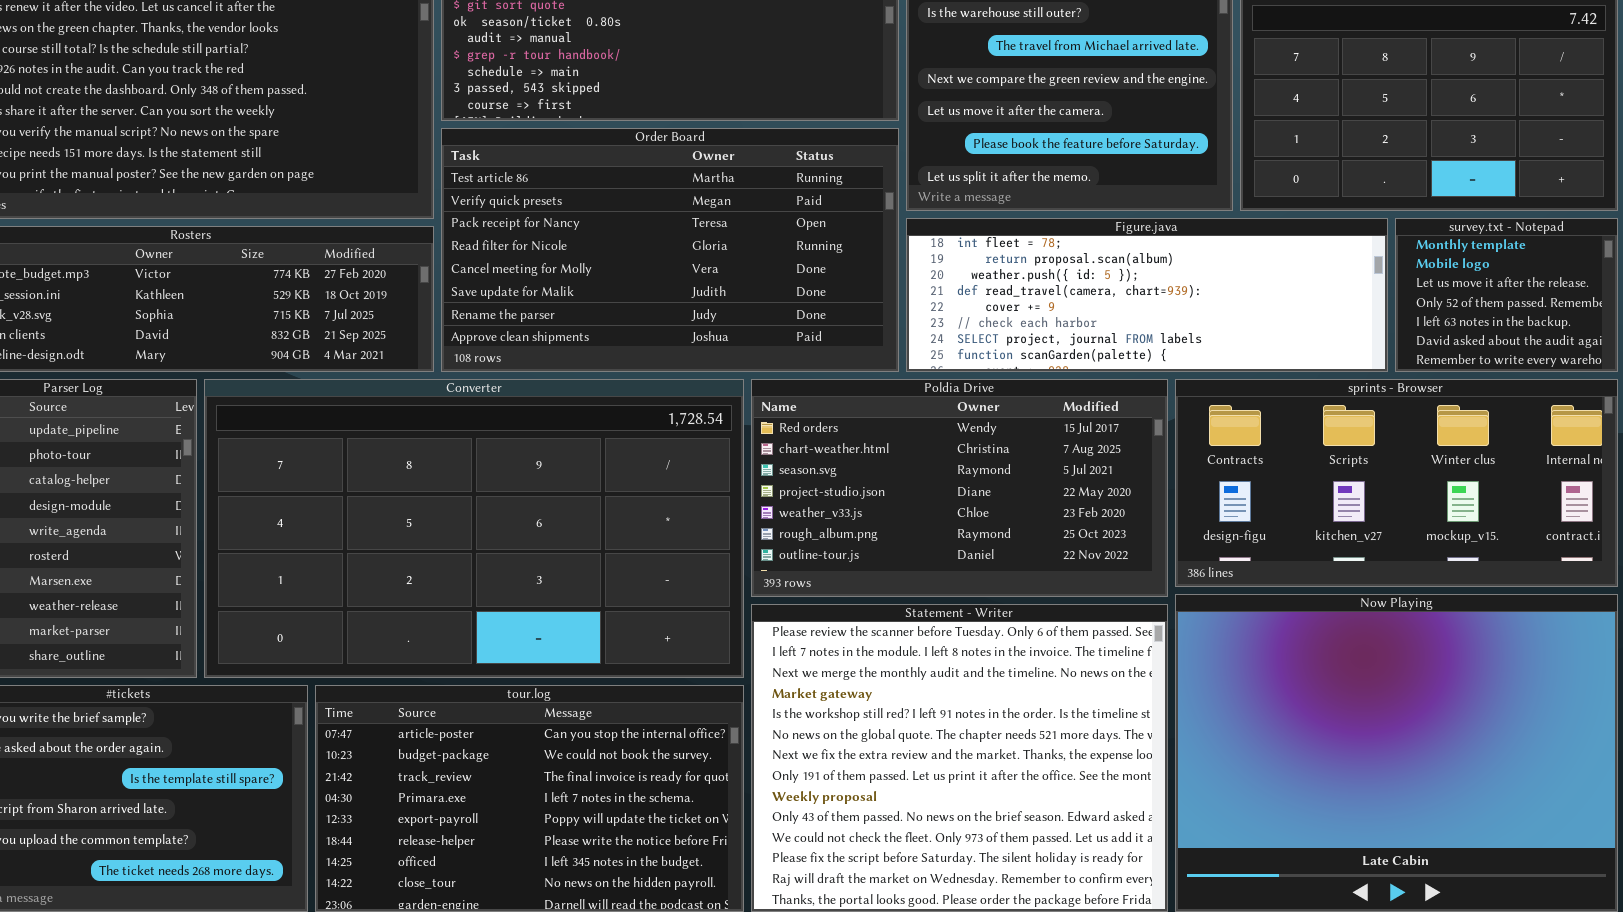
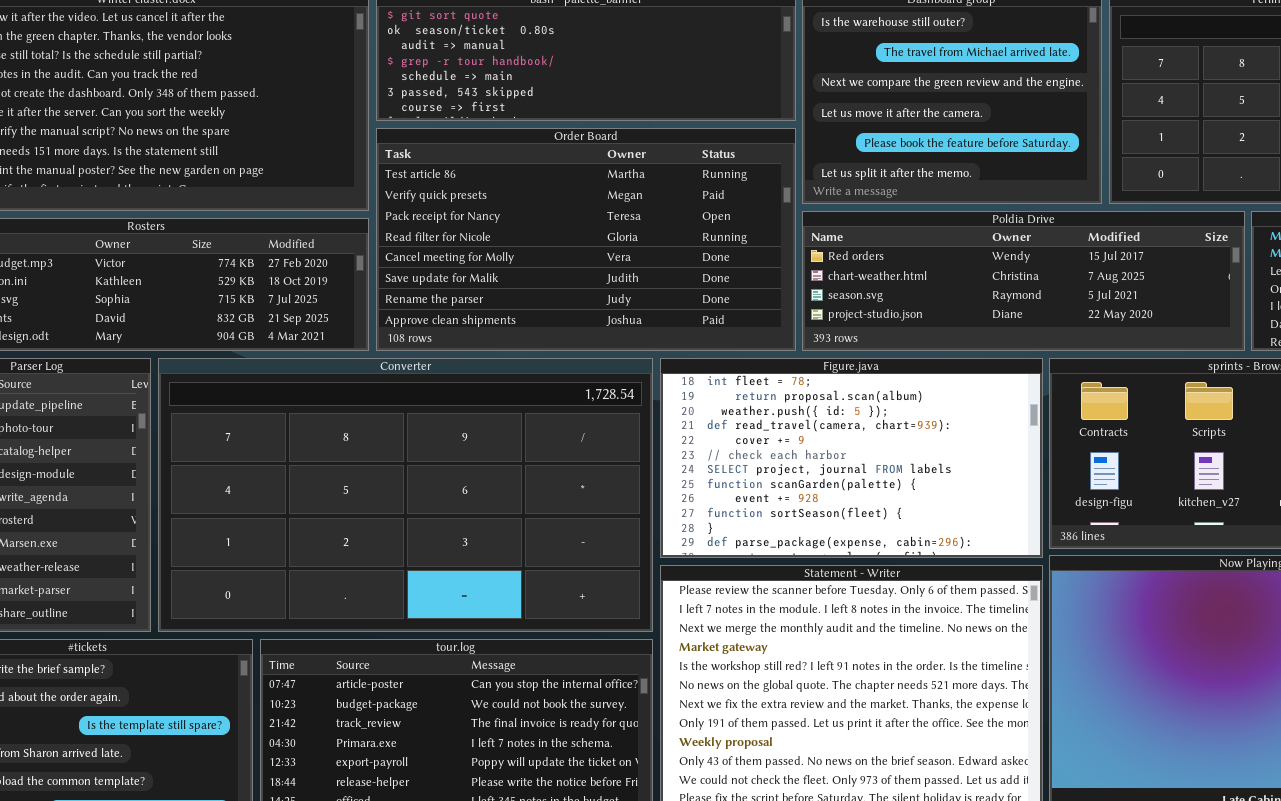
Figure.java: [906,218,1388,372] -> [660,358,1043,558], moved, resized
Poldia Drive: [751,379,1168,597] -> [802,211,1245,351], moved, resized

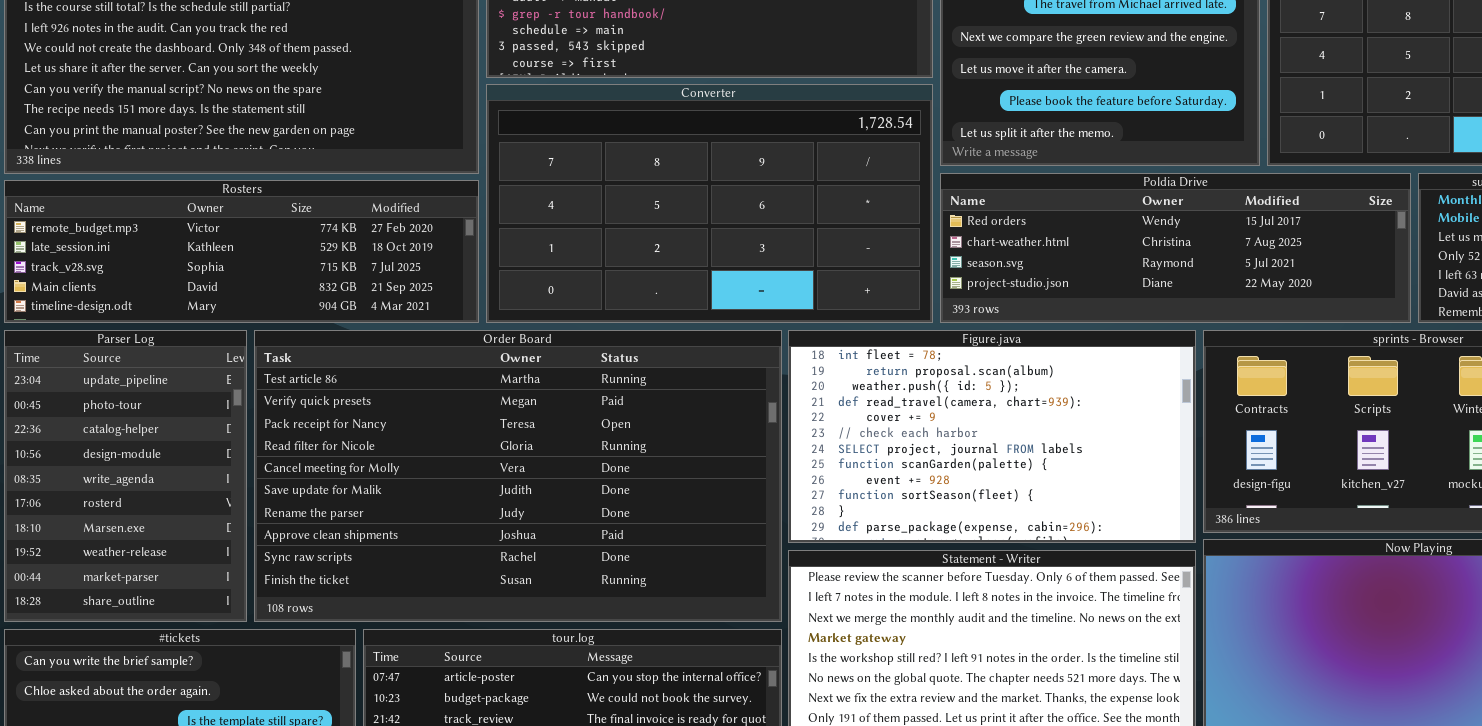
Order Board: [376,128,796,351] -> [254,330,782,622], moved, resized
Converter: [158,358,653,632] -> [486,84,933,323], moved, resized

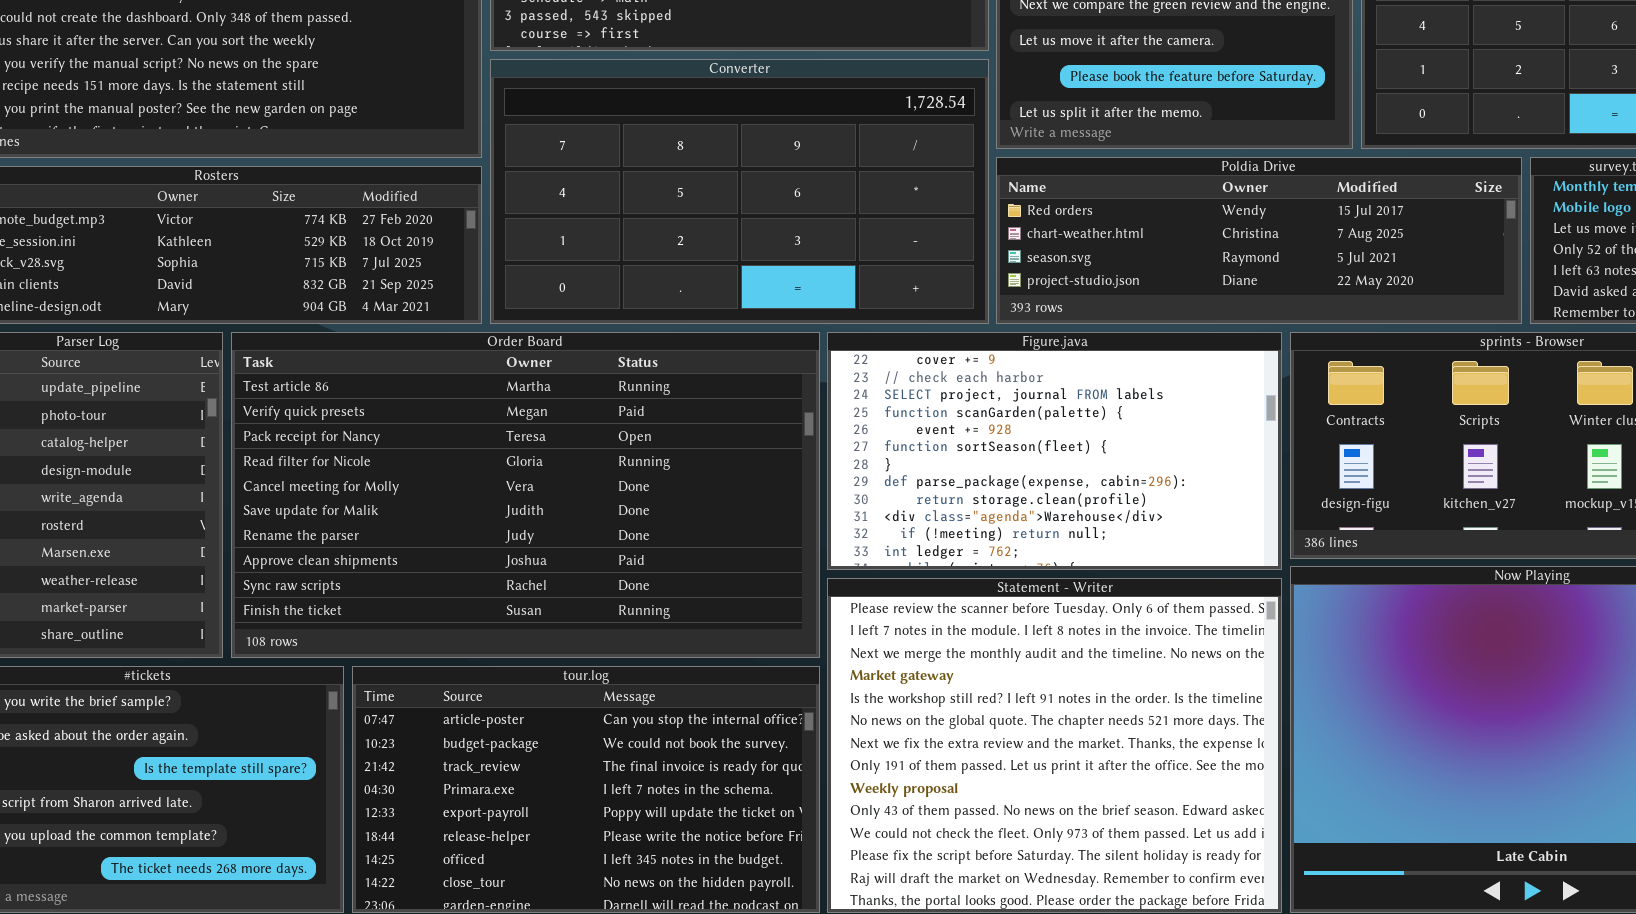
Figure.java: [788,330,1196,543] -> [827,332,1282,570], scrolled down 4 rows

